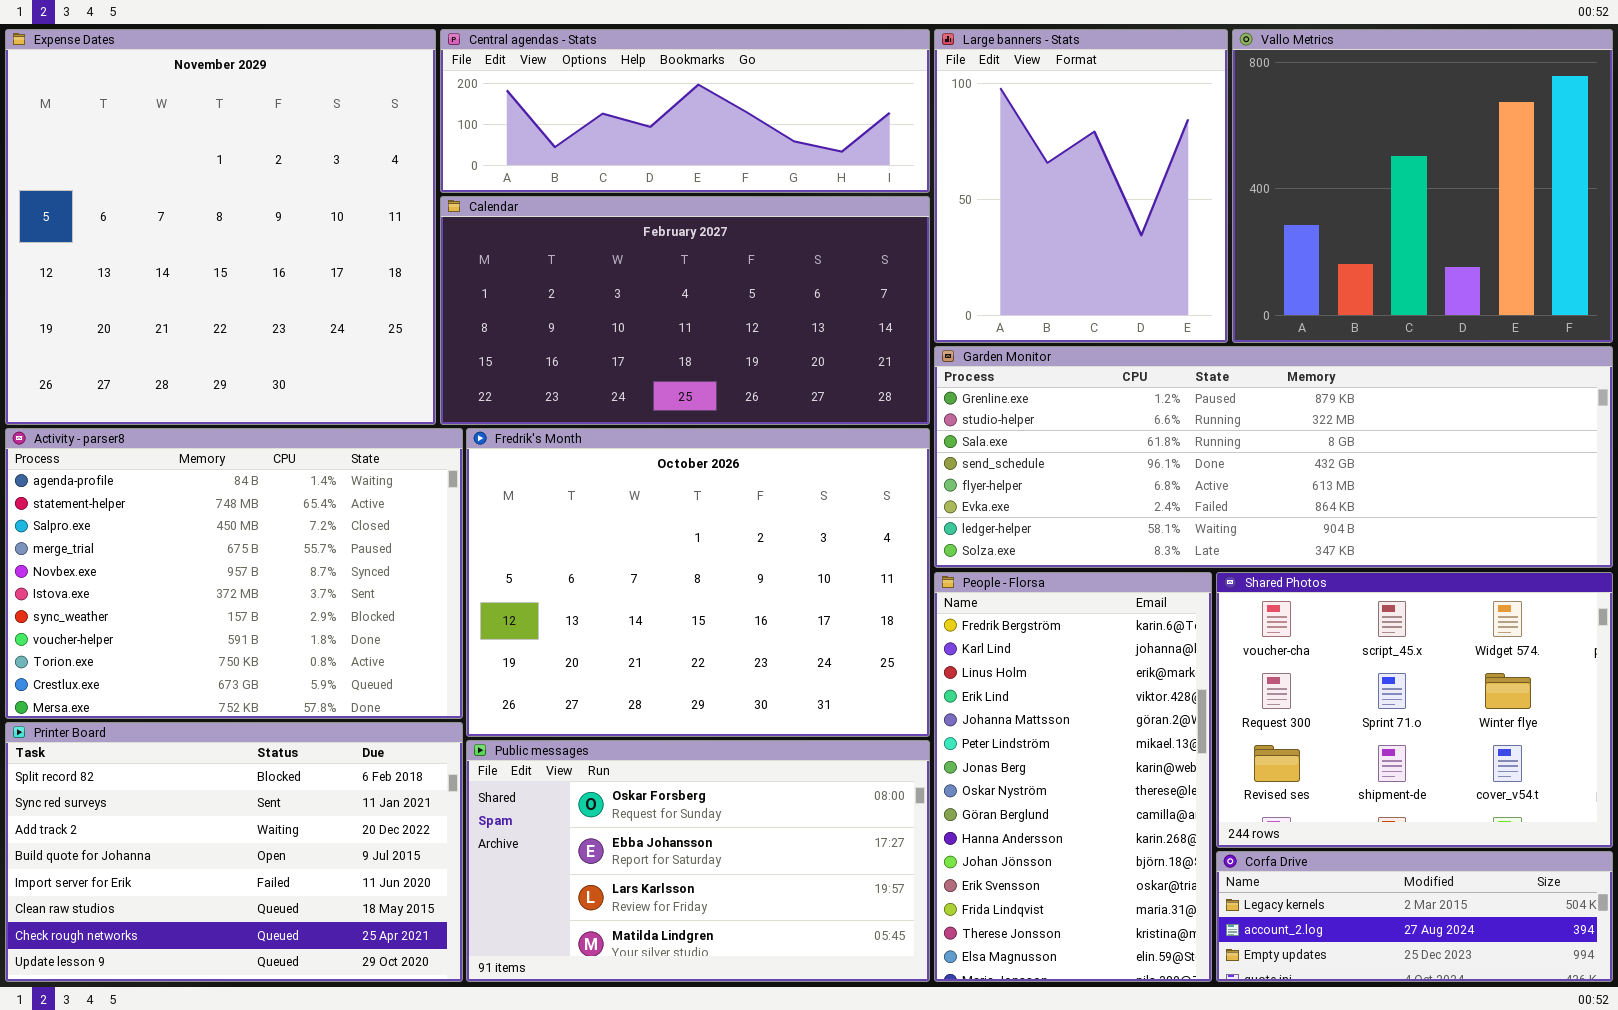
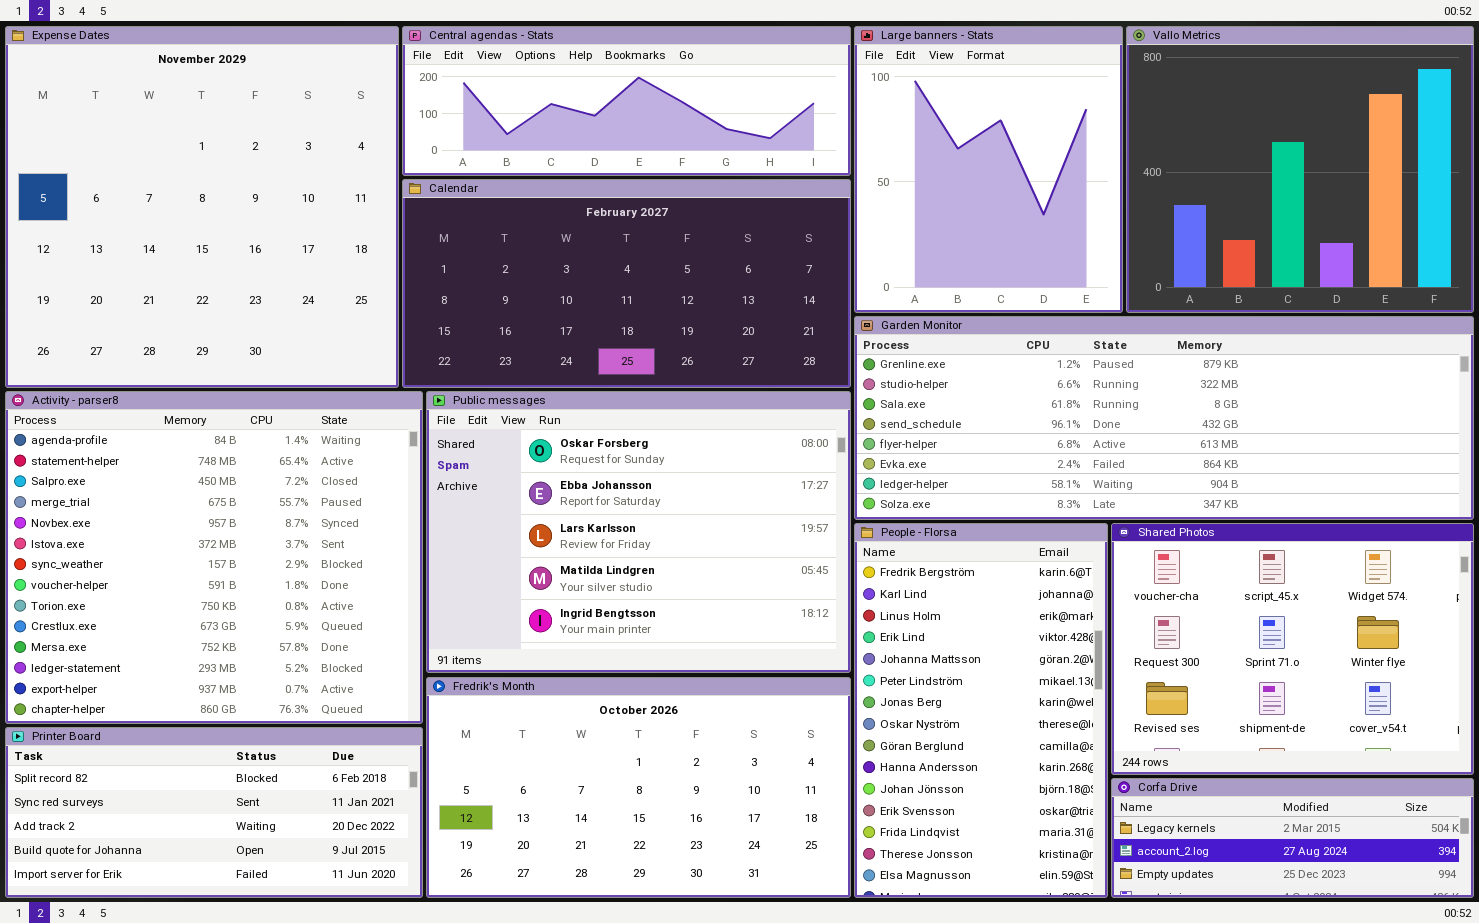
Activity - parser8: [5,428,463,719] -> [5,391,423,724], resized
Fredrik's Month: [466,428,930,737] -> [426,677,851,898], moved, resized
Printer Board: [5,722,463,982] -> [5,727,423,898], resized
Public messages: [466,740,930,982] -> [426,391,851,673], moved, resized

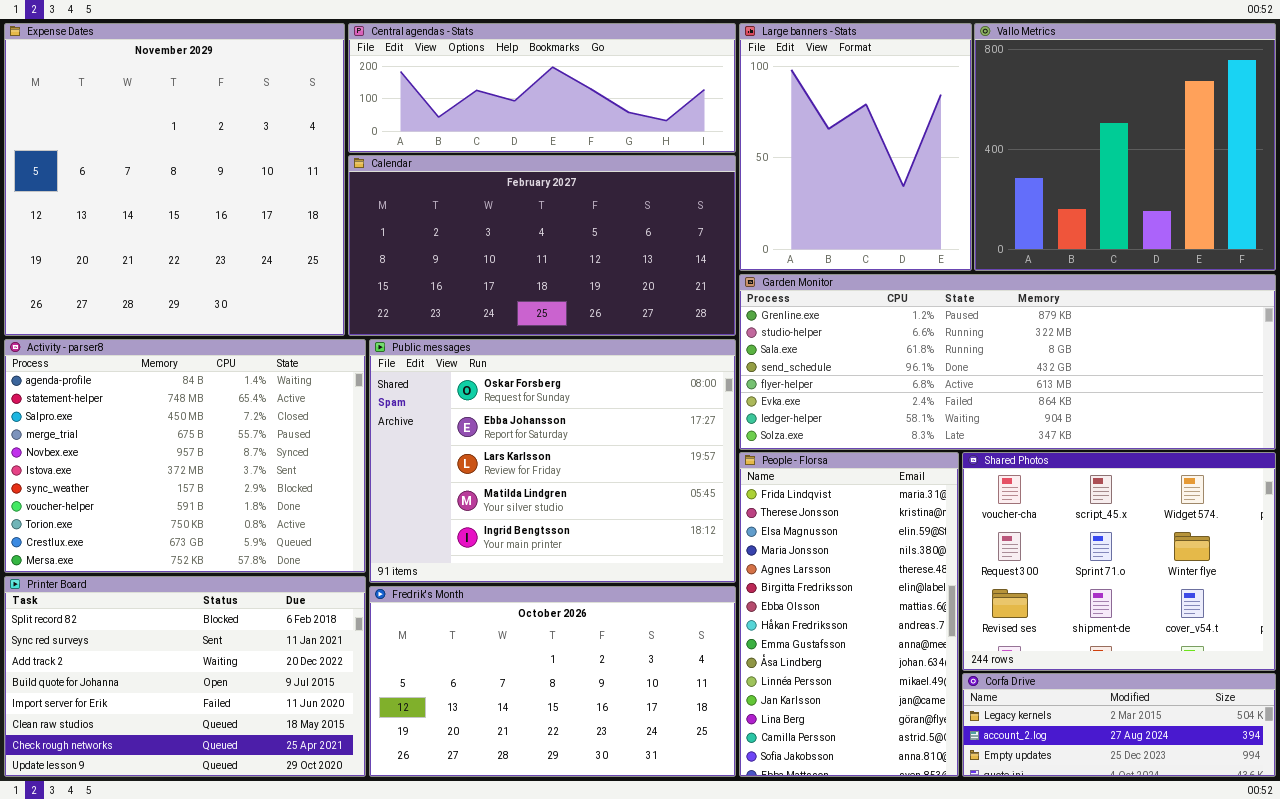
Activity - parser8: [5,391,423,724] -> [4,339,366,573], resized
People - Florsa: [854,523,1108,898] -> [739,452,959,777], scrolled down 12 rows
Printer Board: [5,727,423,898] -> [4,576,366,777], resized

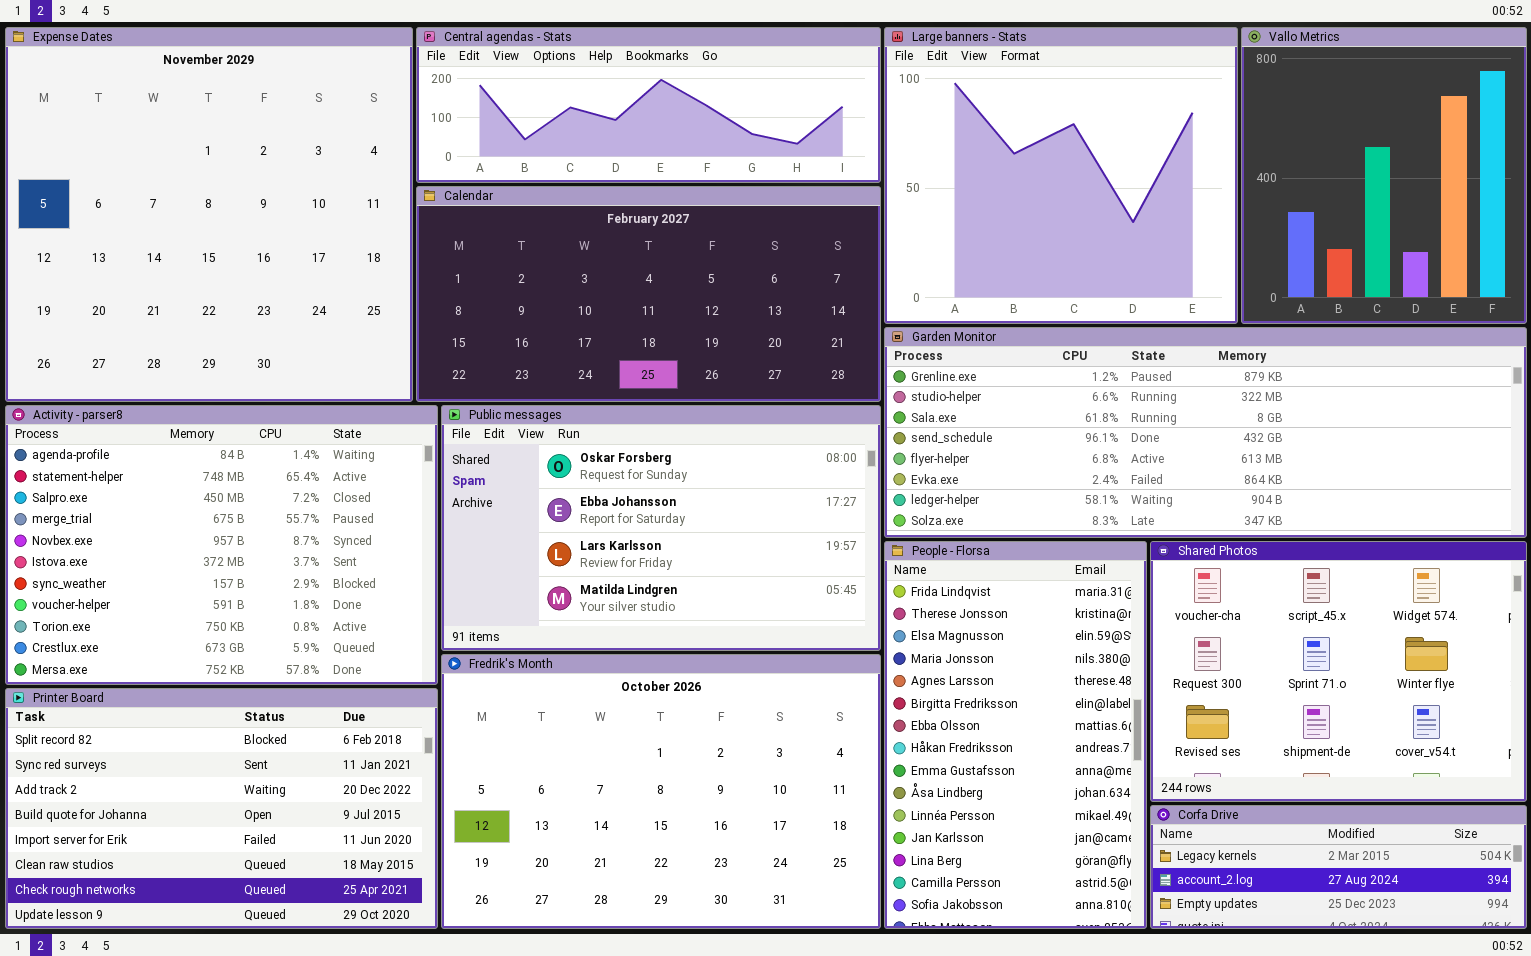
Large banners - Stats: [739,23,972,271] -> [884,27,1238,324], resized
Vallo Metrics: [974,23,1276,271] -> [1241,27,1527,324], resized
Public messages: [369,339,736,583] -> [441,405,881,651], resized
Fredrik's Month: [369,586,736,777] -> [441,654,881,929], resized

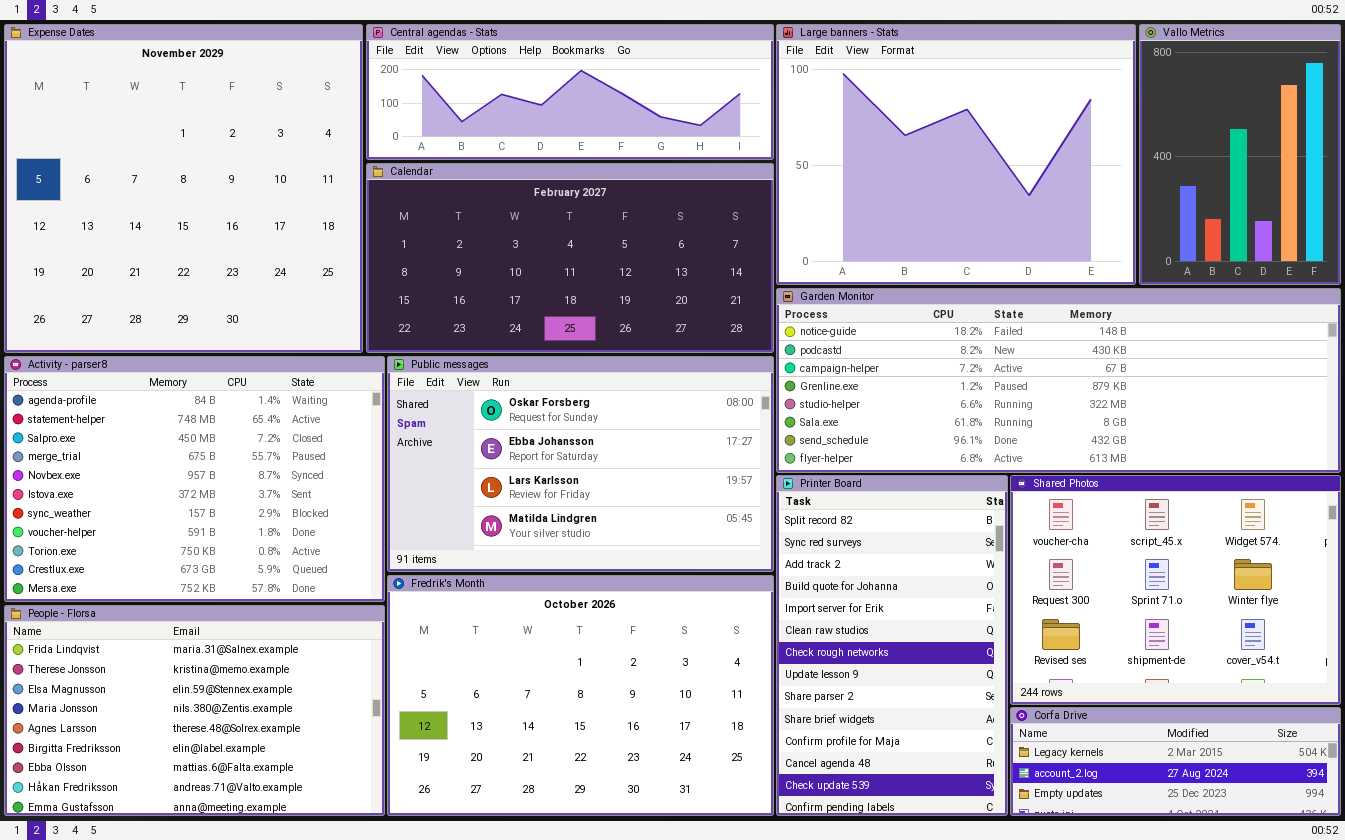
Large banners - Stats: [884,27,1238,324] -> [776,24,1136,285], resized
Vallo Metrics: [1241,27,1527,324] -> [1139,24,1341,285], resized
Garden Monitor: [884,327,1527,538] -> [776,288,1341,473], scrolled up 3 rows
People - Florsa: [884,541,1147,929] -> [4,605,385,816], moved, resized
Printer Board: [5,688,438,929] -> [776,475,1008,816], moved, resized

